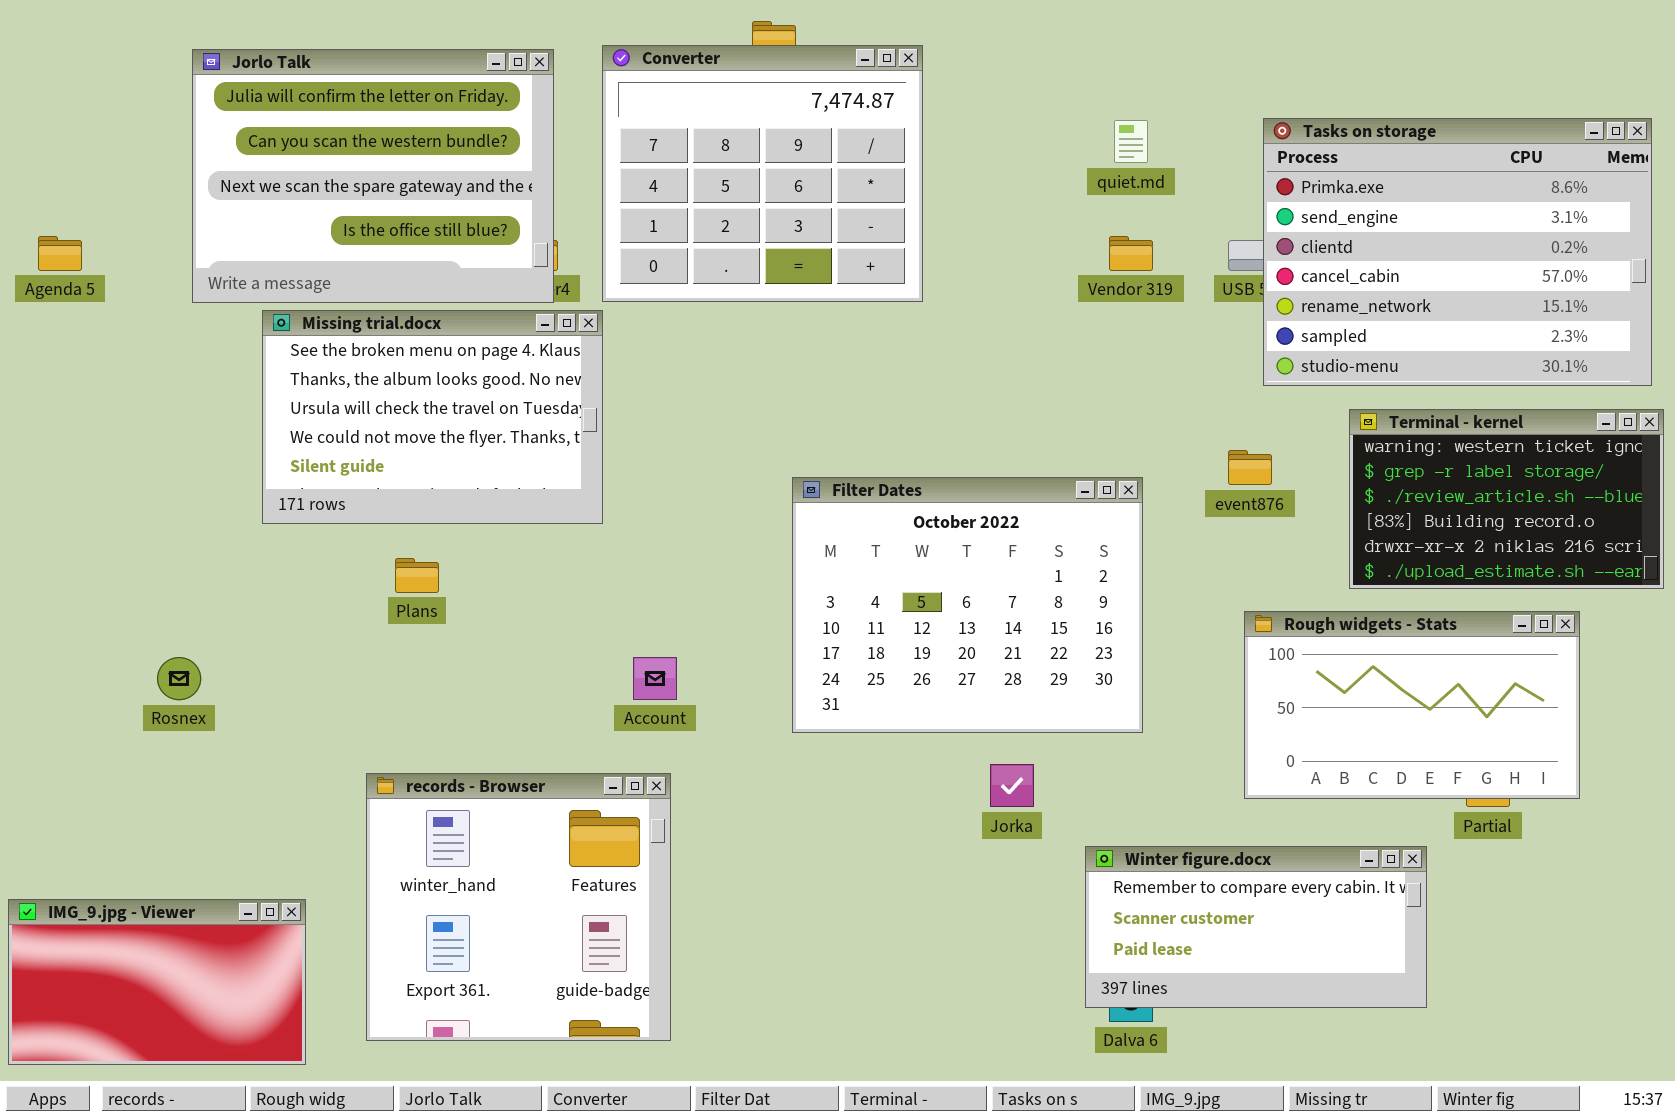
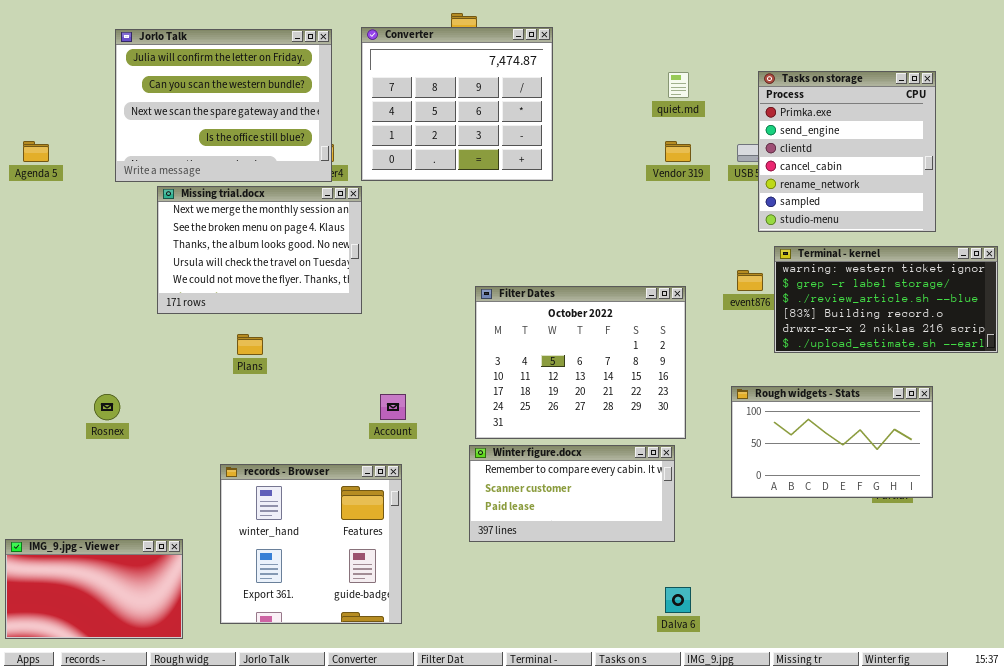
Tasks on storage: [1263,118,1652,386] -> [758,71,936,232], resized
Missing trial.docx: [262,310,603,524] -> [157,186,362,314], scrolled up 1 row
Terminal - kernel: [1349,409,1664,589] -> [774,246,998,353], resized
Rough widgets - Stats: [1244,611,1580,799] -> [731,386,933,498], moved
Winter figure.docx: [1085,846,1427,1008] -> [469,445,675,542], moved

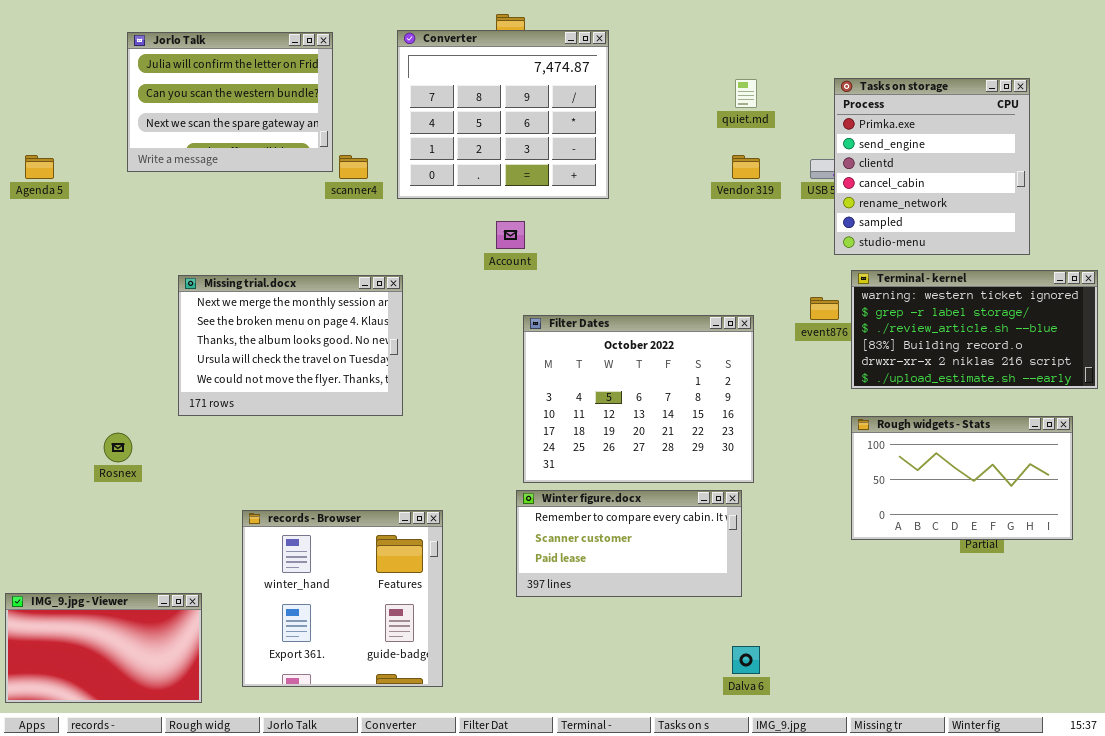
Jorlo Talk: [115,29,332,182] -> [127,32,333,172], resized
Missing trial.docx: [157,186,362,314] -> [178,275,403,416], moved
Rough widgets - Stats: [731,386,933,498] -> [851,416,1073,540], moved
Account: [380,394,406,420] -> [496,221,525,249], moved

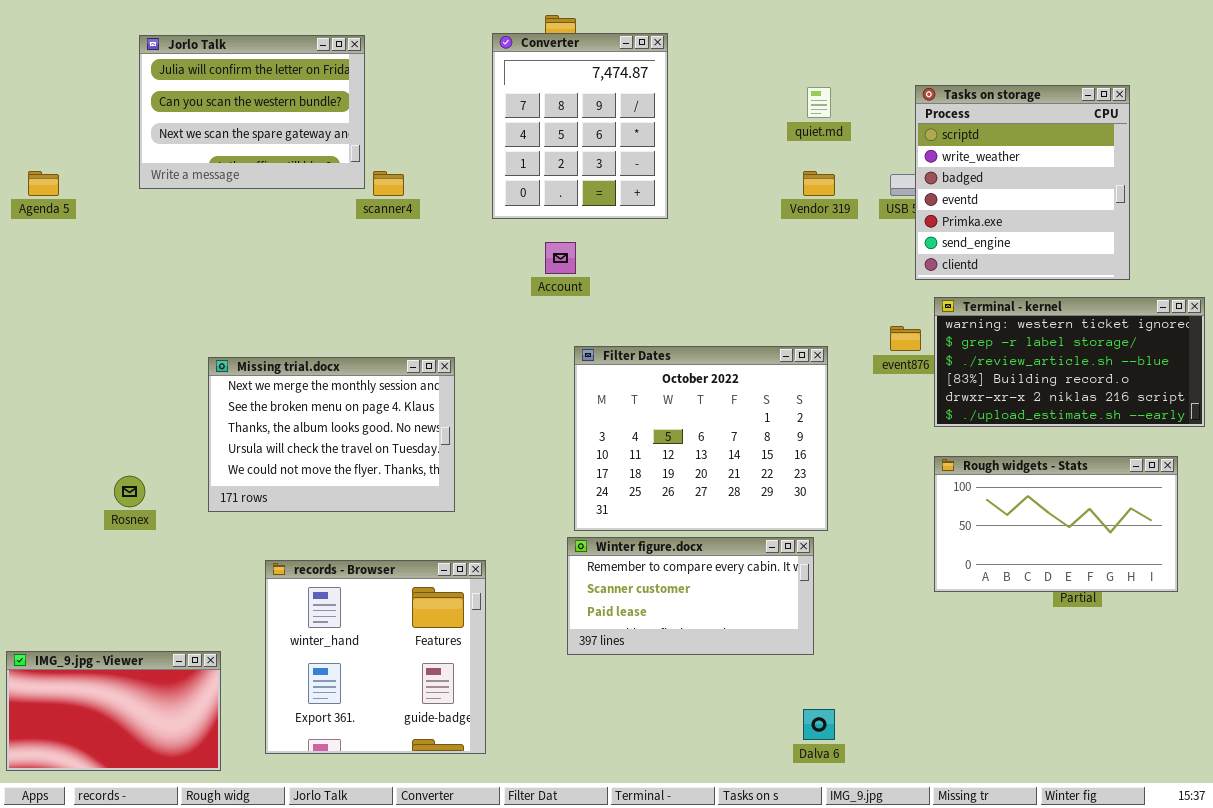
Converter: [397,30,609,199] -> [492,33,668,219], resized
Tasks on storage: [834,78,1030,255] -> [915,85,1130,280], scrolled up 4 rows
Missing trial.docx: [178,275,403,416] -> [208,357,455,512], moved

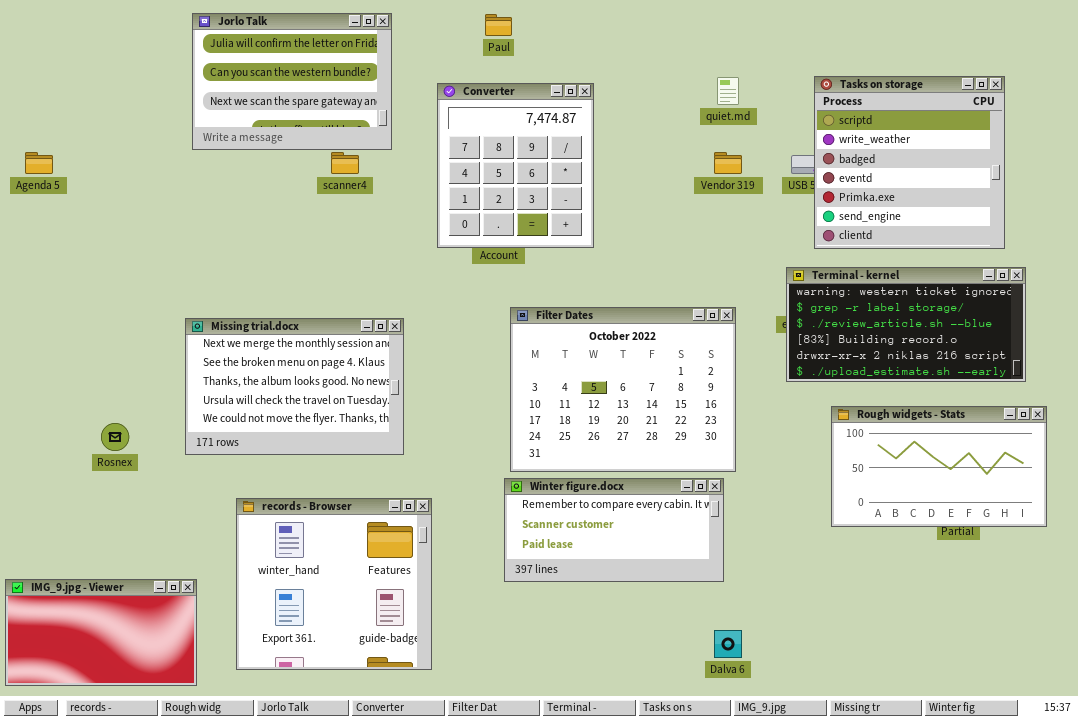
Converter: [492,33,668,219] -> [437,83,594,248], moved
Jorlo Talk: [139,35,365,189] -> [192,13,392,150], moved
Terminal - kernel: [934,297,1205,427] -> [786,267,1026,382], moved

